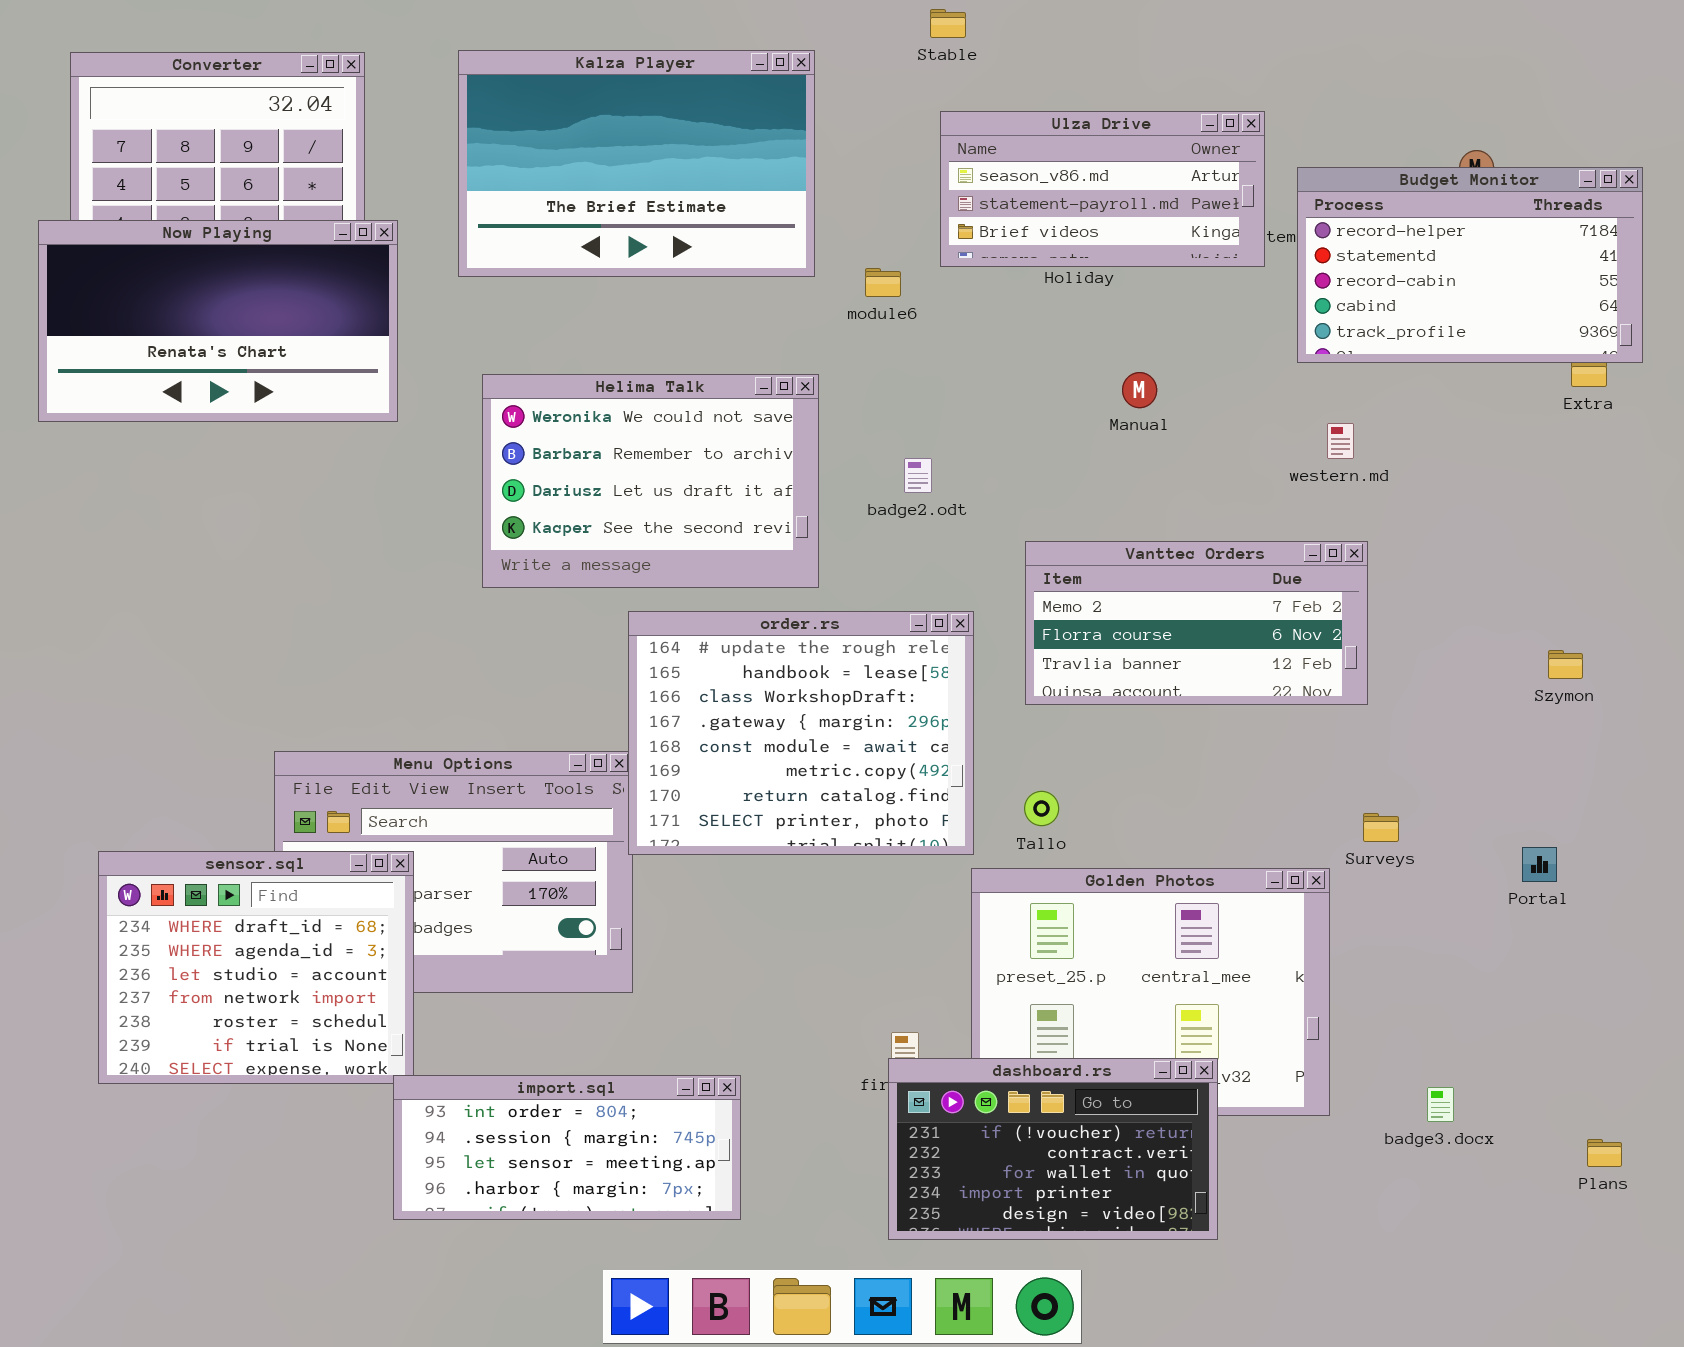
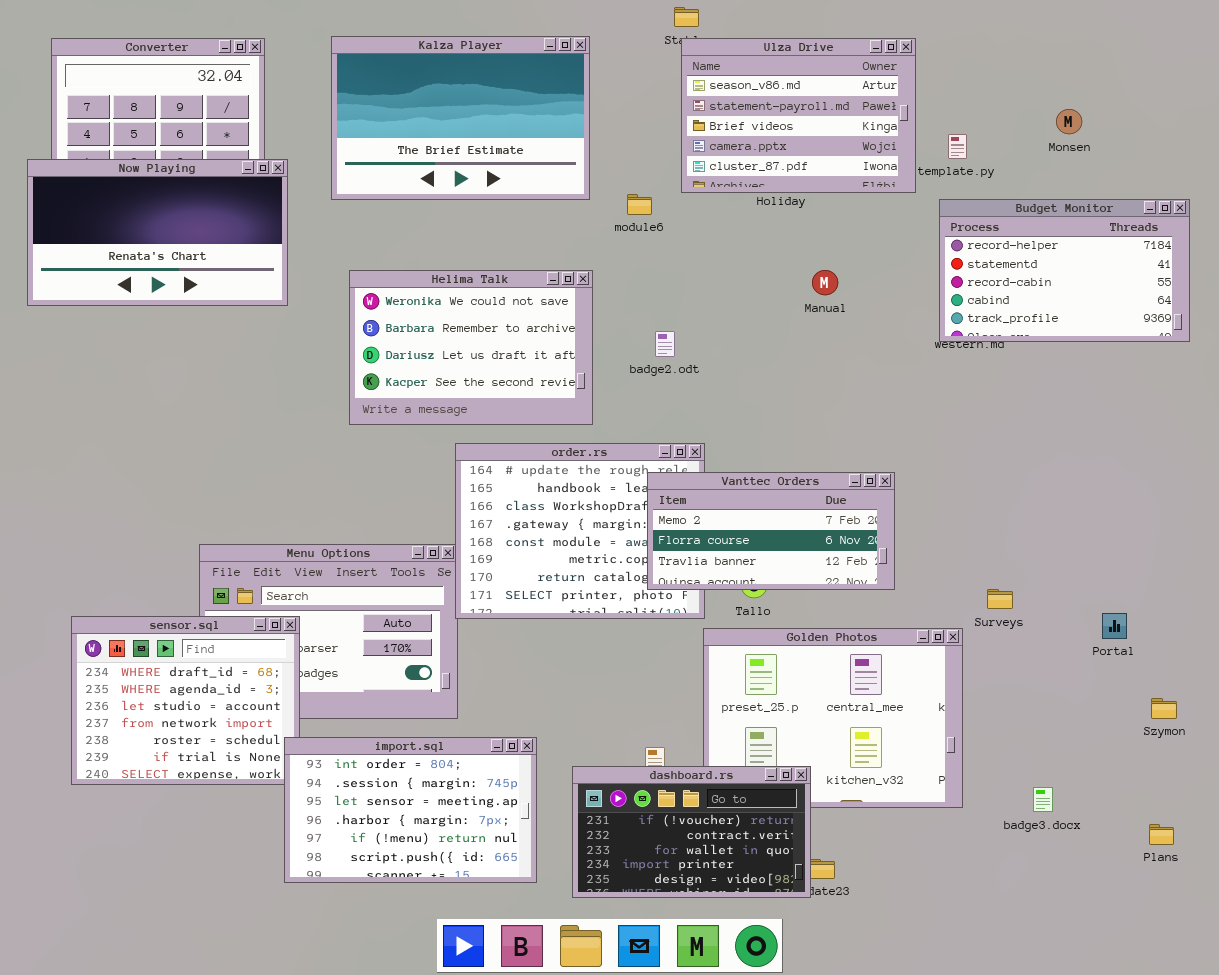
Ulza Drive: [940,111,1265,267] -> [681,38,916,193], resized
Budget Monitor: [1297,167,1643,363] -> [939,199,1190,342], moved
Vanttec Orders: [1025,541,1368,705] -> [647,472,895,590], moved
Szymon: [1548,650,1583,679] -> [1151,698,1177,719], moved
dashboard.rs: [888,1058,1218,1240] -> [572,766,811,898], moved
import.sql: [393,1075,741,1220] -> [284,737,537,883], resized

